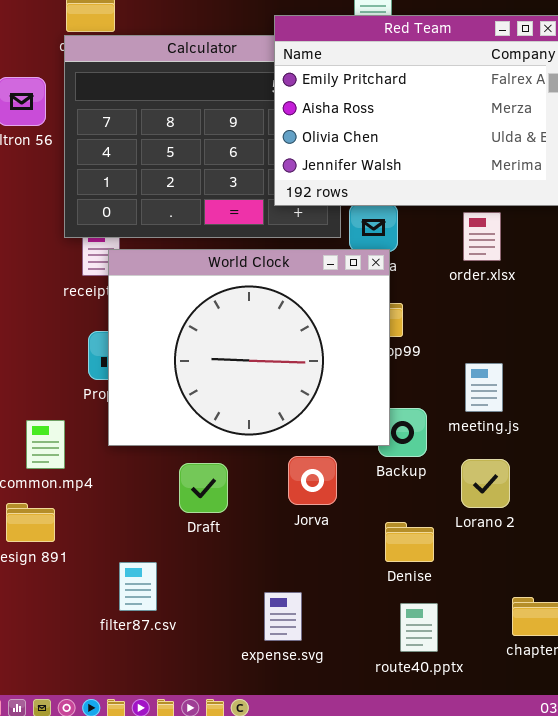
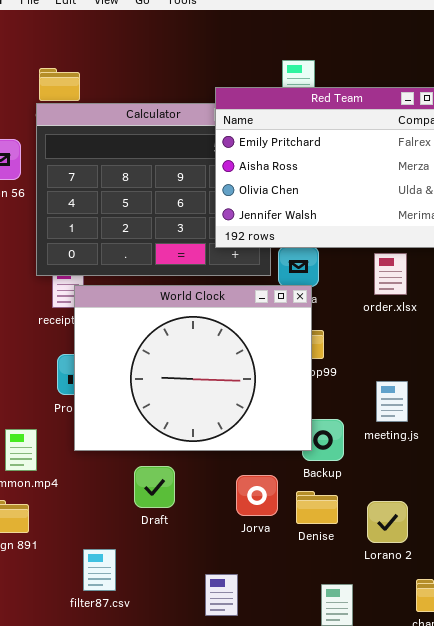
Jorva: [288,456,337,505] -> [236,475,278,516], moved
Lorano 2: [461,459,510,508] -> [367,501,408,543], moved
Denise: [385,522,434,562] -> [296,491,338,524], moved

